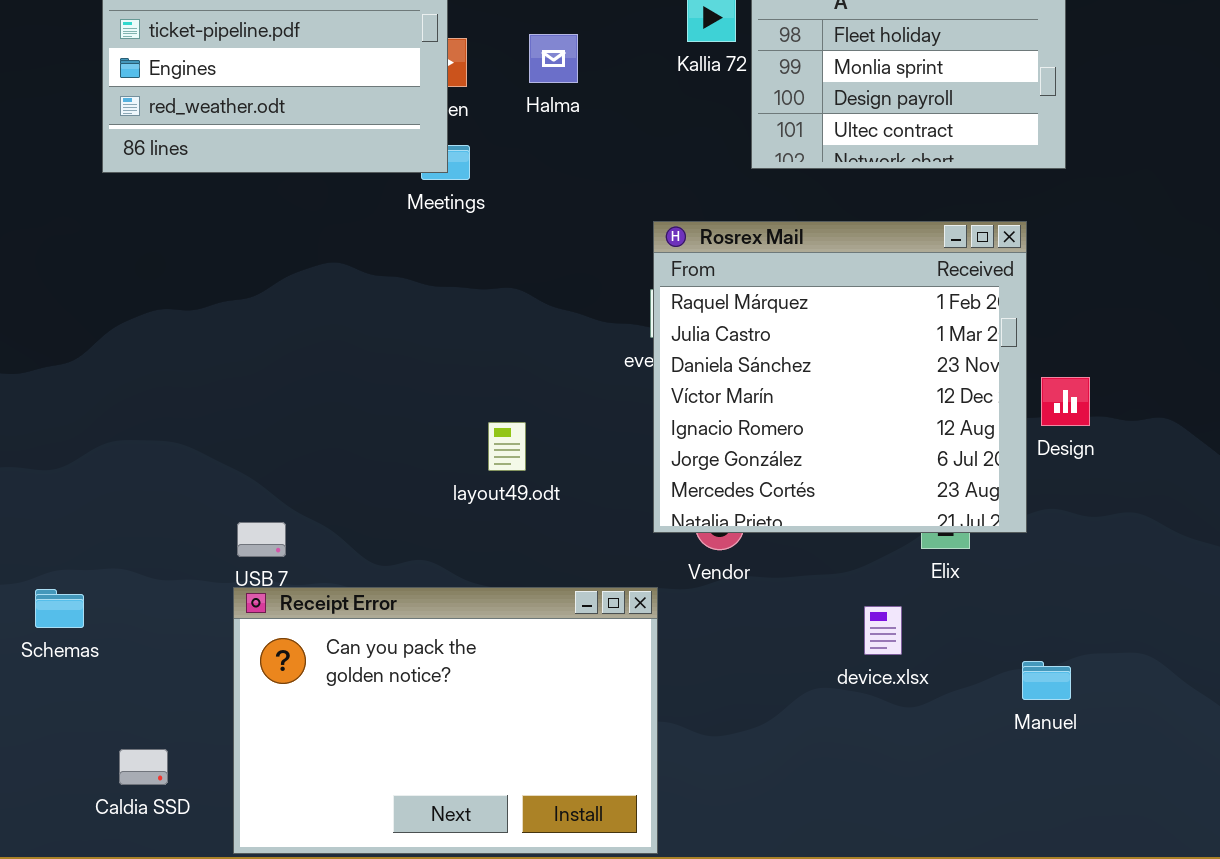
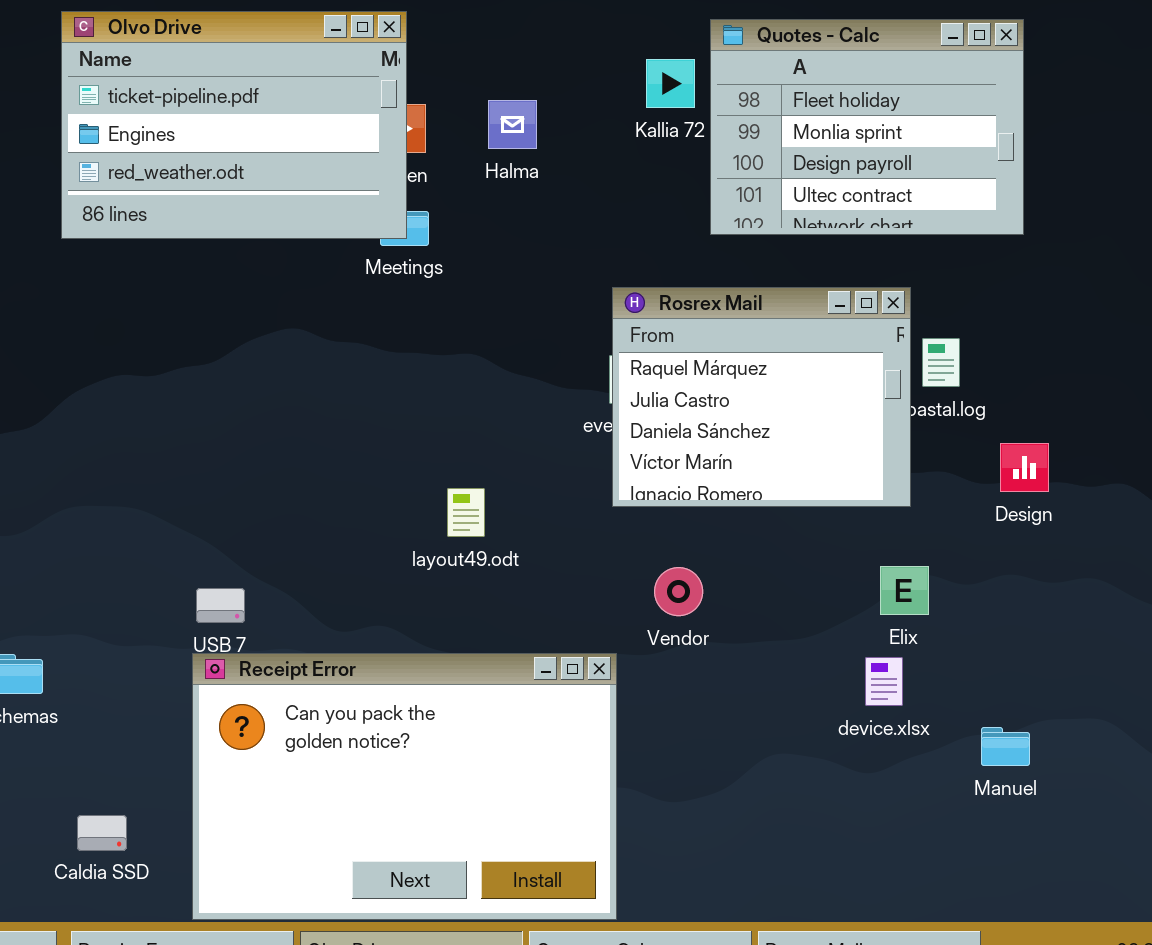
Rosrex Mail: [653,221,1027,533] -> [612,287,911,507], resized
device.xlsx: [864,606,902,655] -> [865,657,903,706], moved

